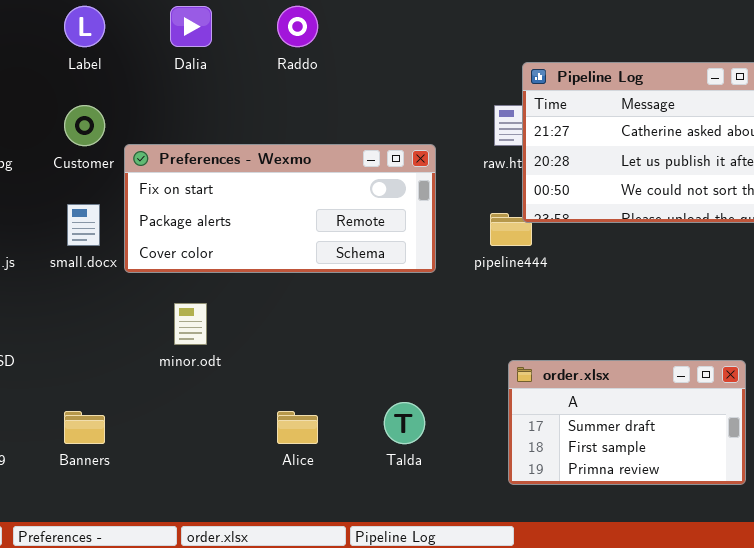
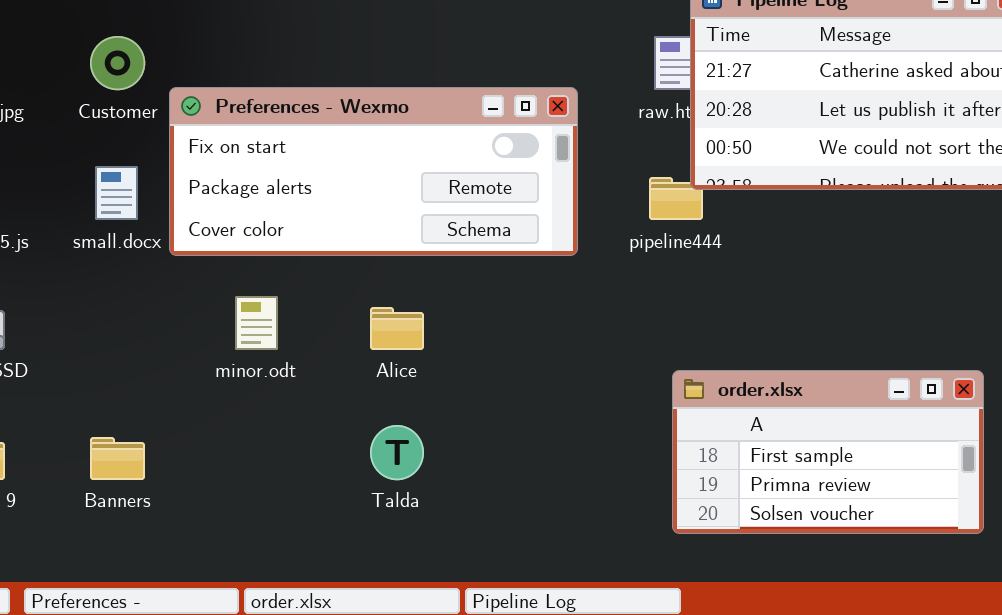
order.xlsx: [508,360,746,485] -> [672,370,984,534], scrolled down 1 row
Talda: [384,402,425,444] -> [370,425,424,480], moved
Alice: [277,411,318,444] -> [370,307,424,350], moved

